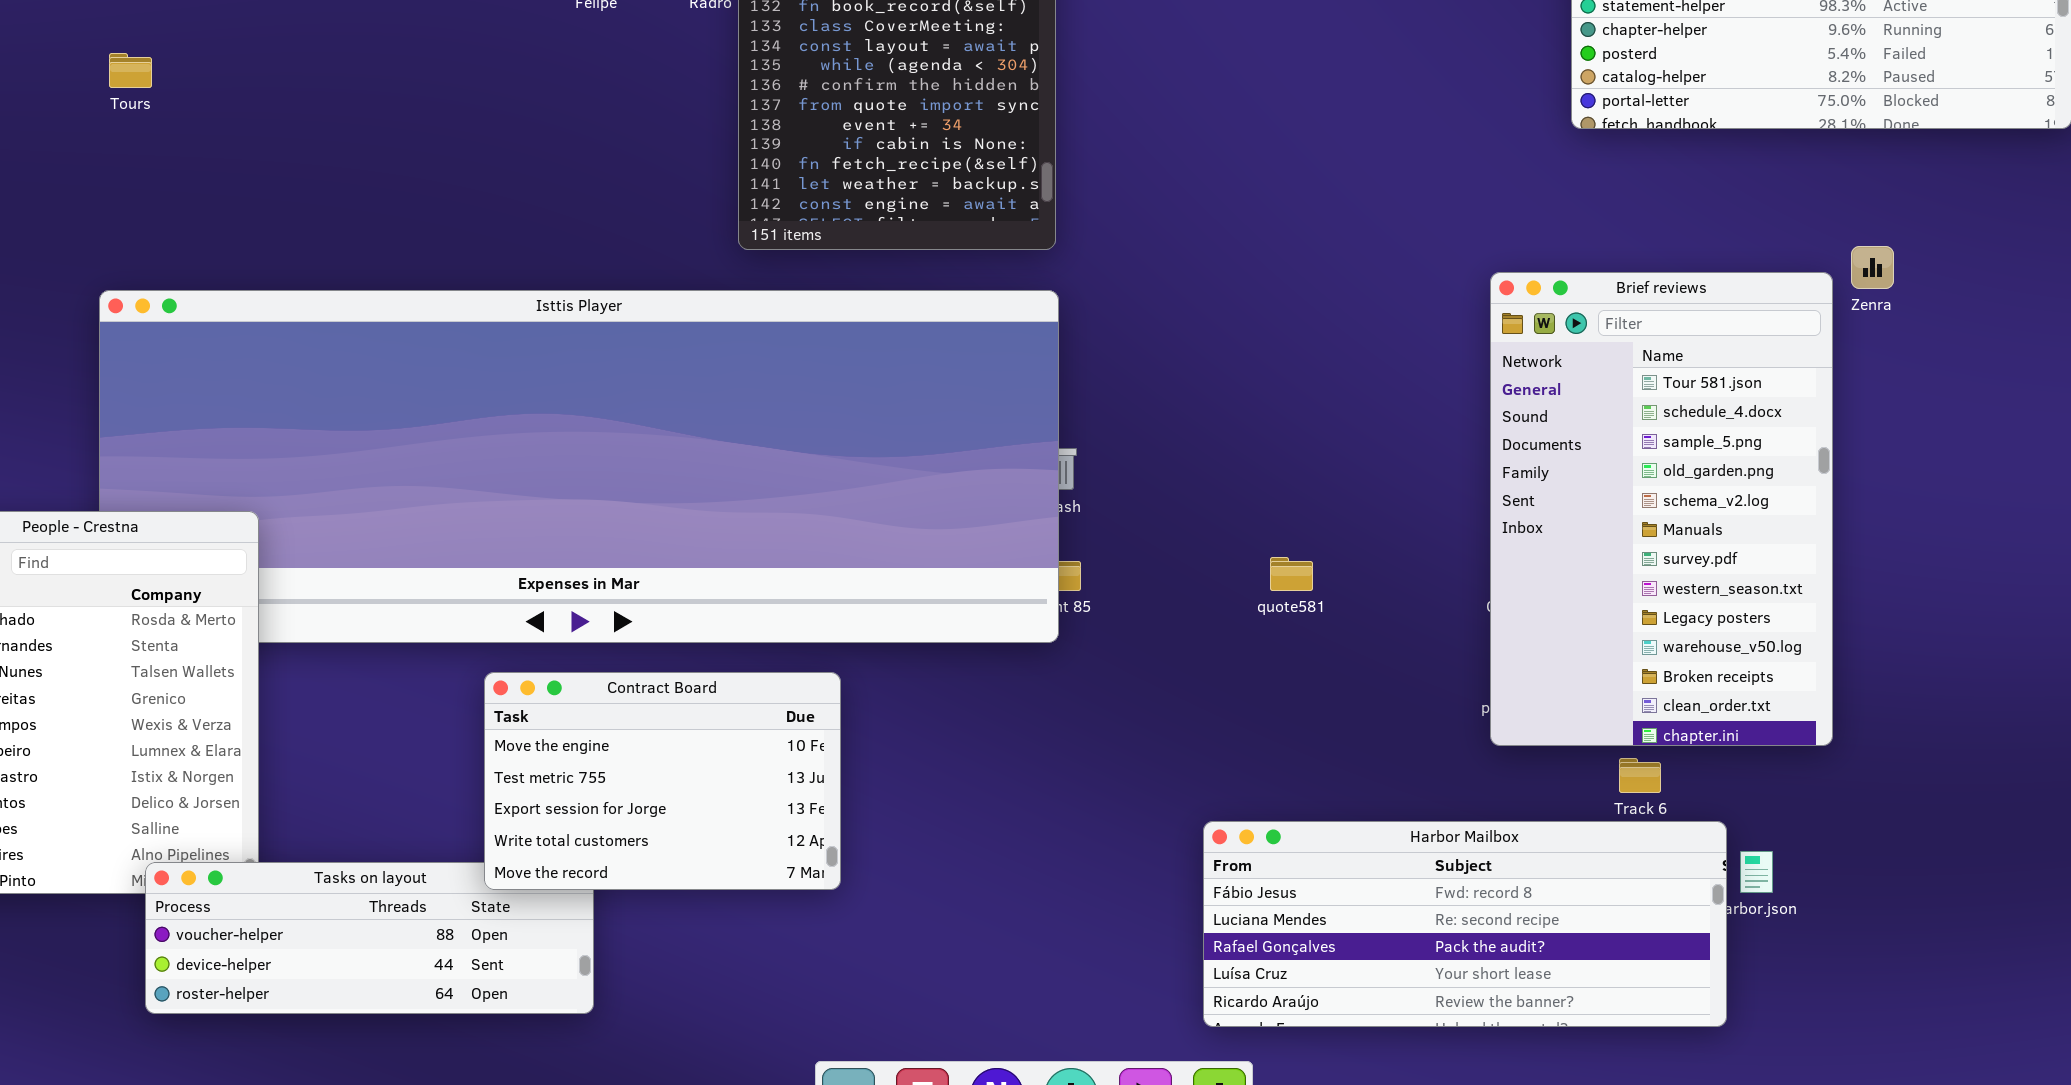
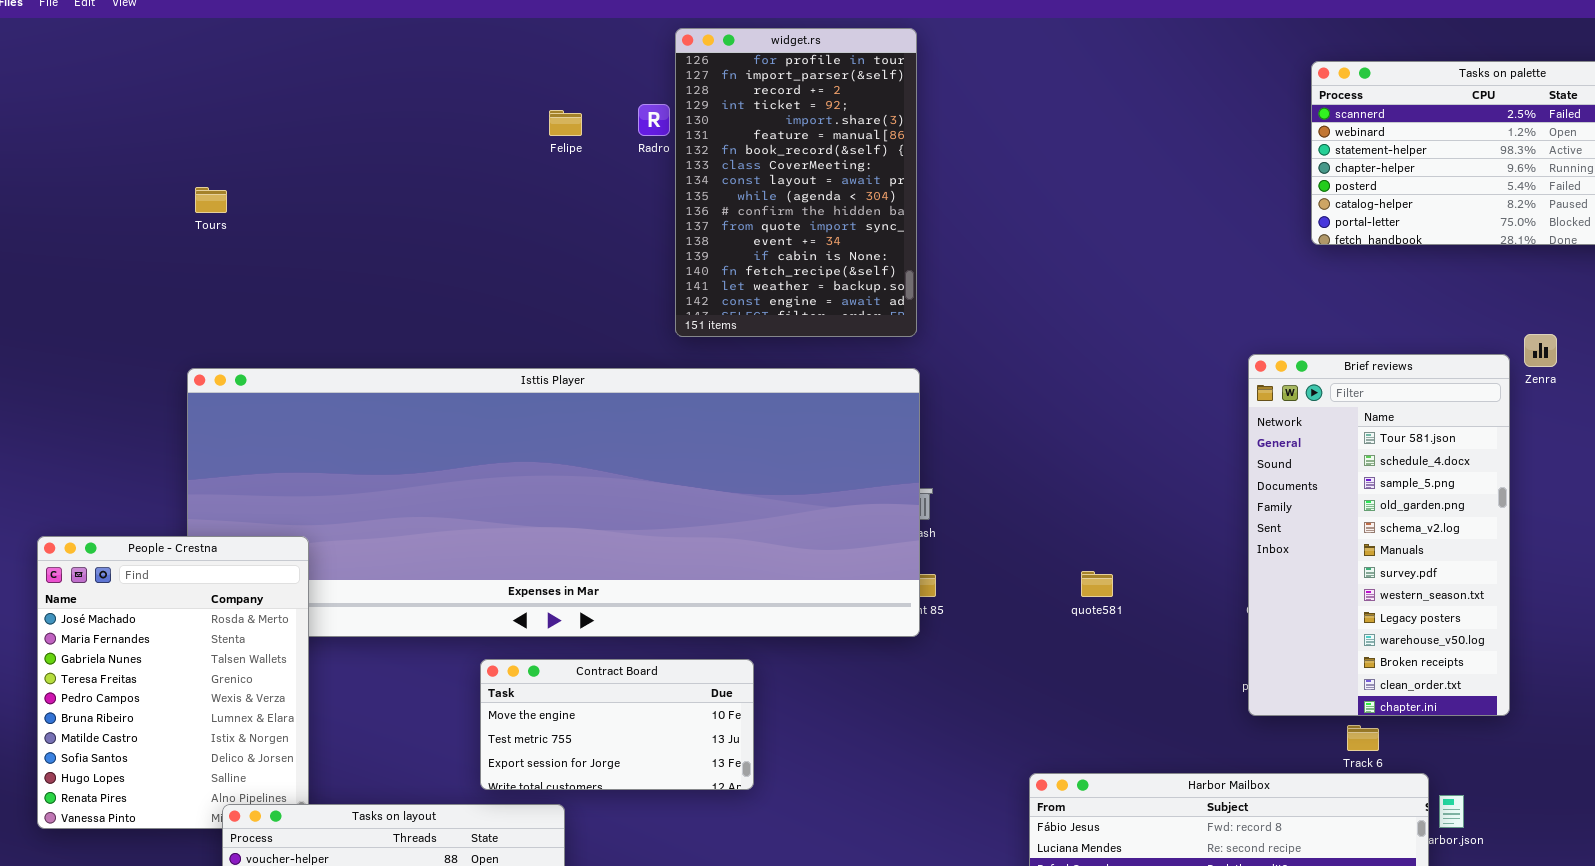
Contract Board: [484,672,841,890] -> [480,659,754,790], resized

